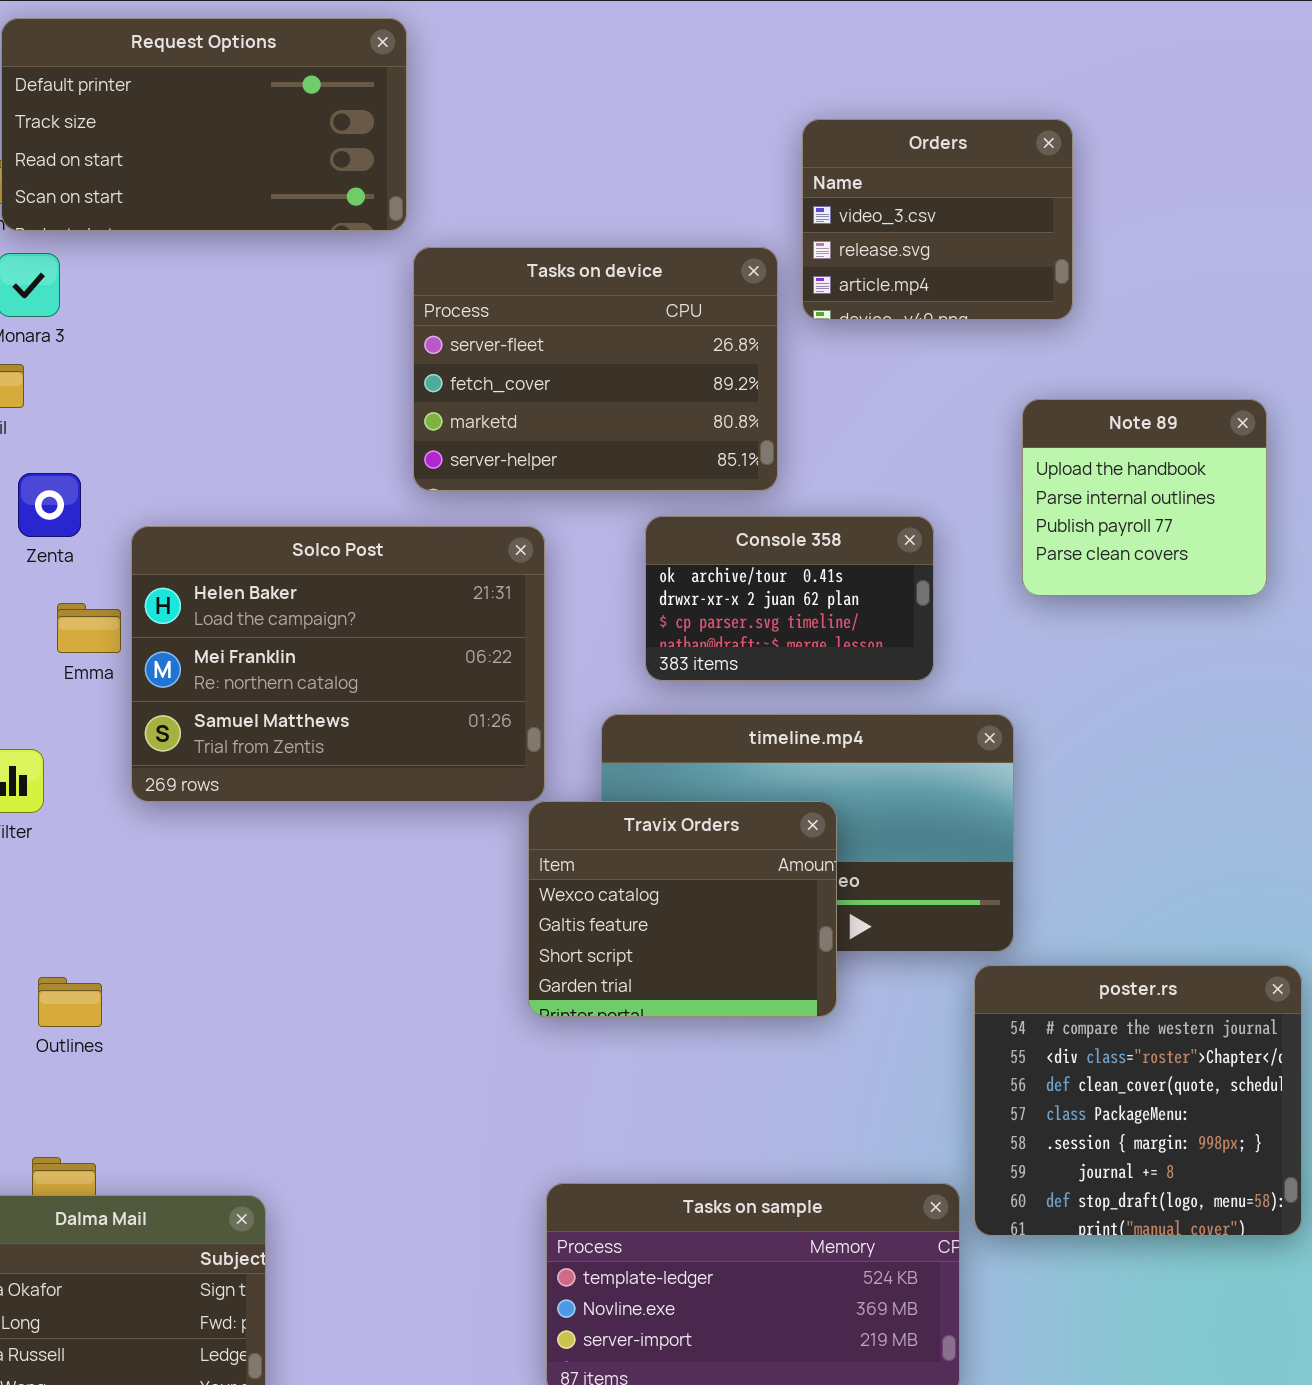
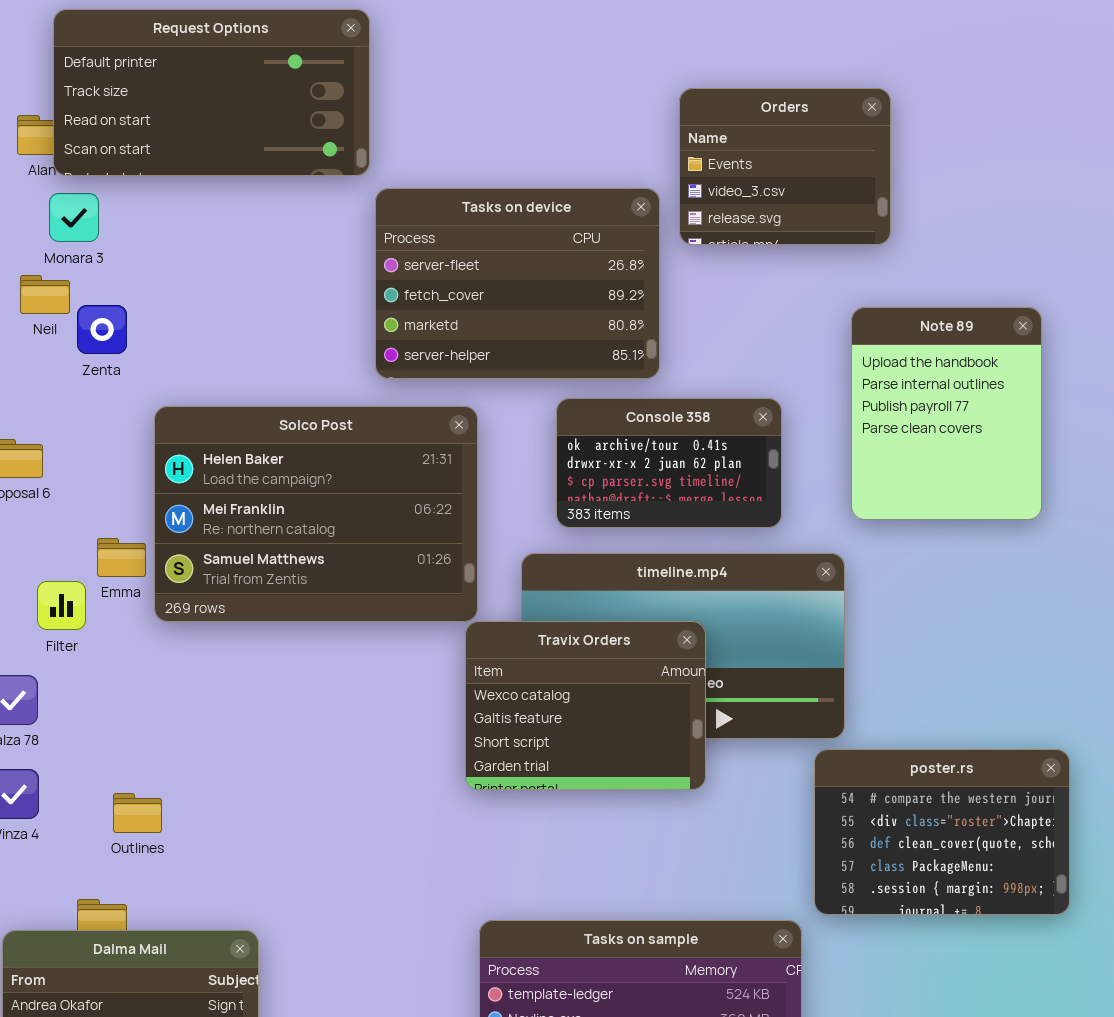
Orders: [802,119,1073,320] -> [679,88,891,245], scrolled up 1 row
Note 89: [1022,399,1267,596] -> [851,307,1042,520], resized
Zenta: [18,473,81,537] -> [77,305,127,354], moved
Emma: [57,603,121,653] -> [97,538,146,577], moved
poster.rs: [974,965,1302,1236] -> [814,749,1070,915], resized
Outlines: [38,977,102,1027] -> [113,793,162,833], moved

